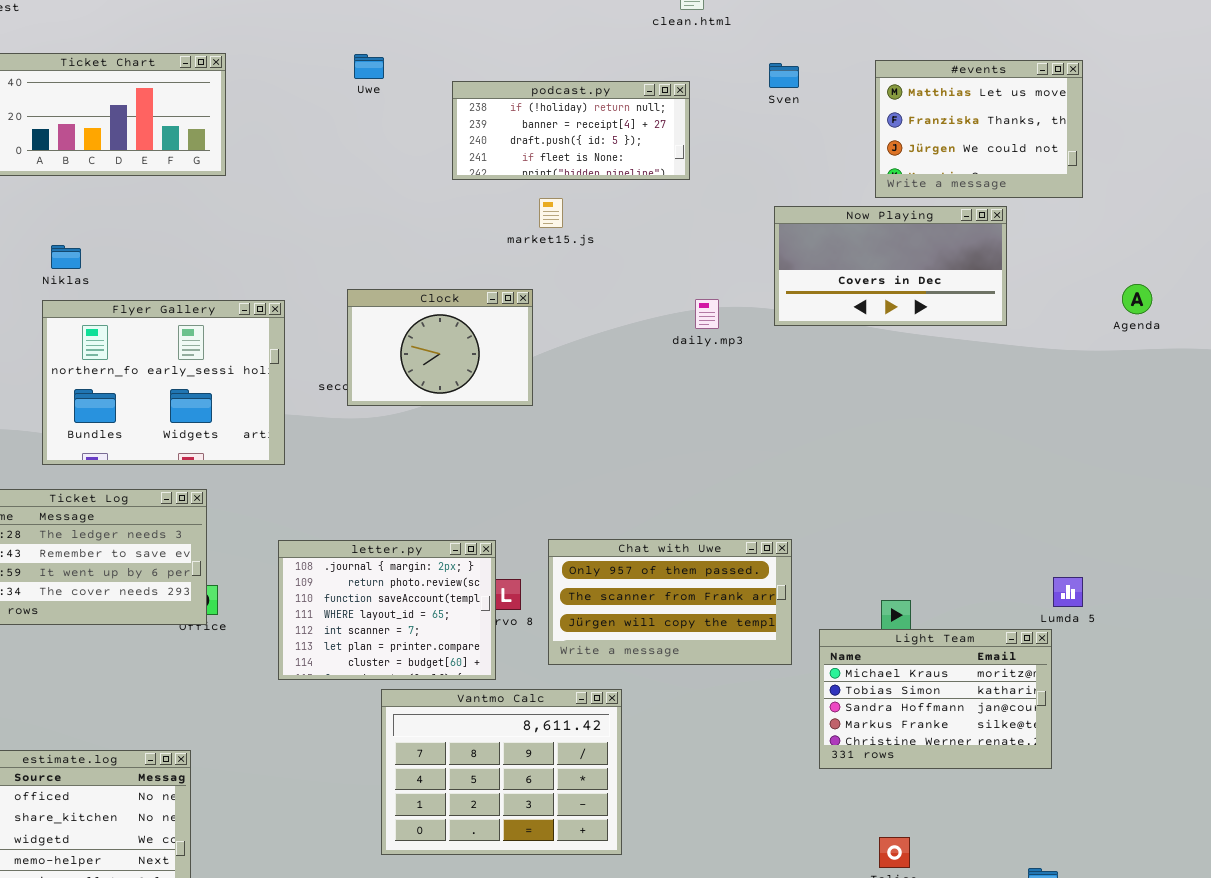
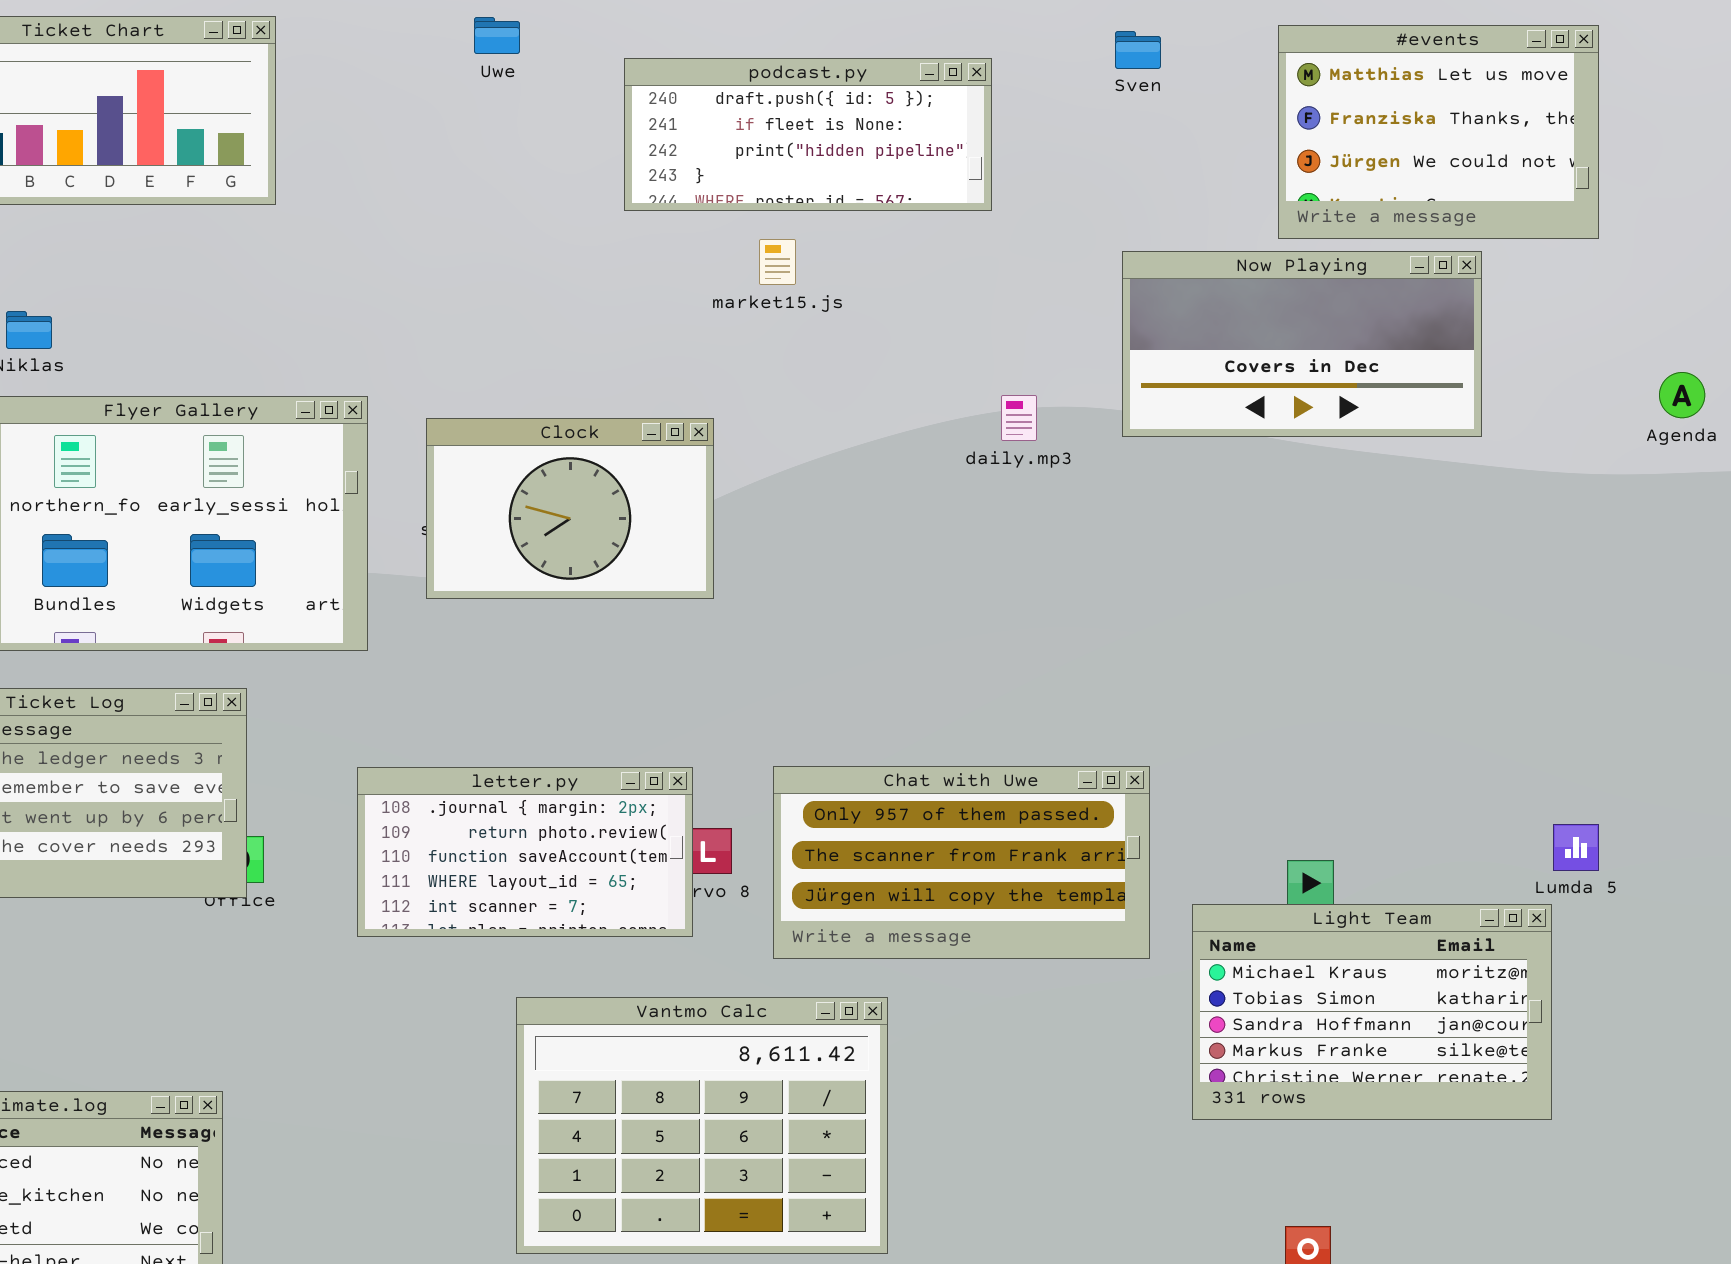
podcast.py: [452,81,690,180] -> [624,58,992,211], scrolled down 2 rows
Clock: [347,289,533,406] -> [426,418,714,599], moved
letter.py: [278,540,496,680] -> [357,767,693,937], resized

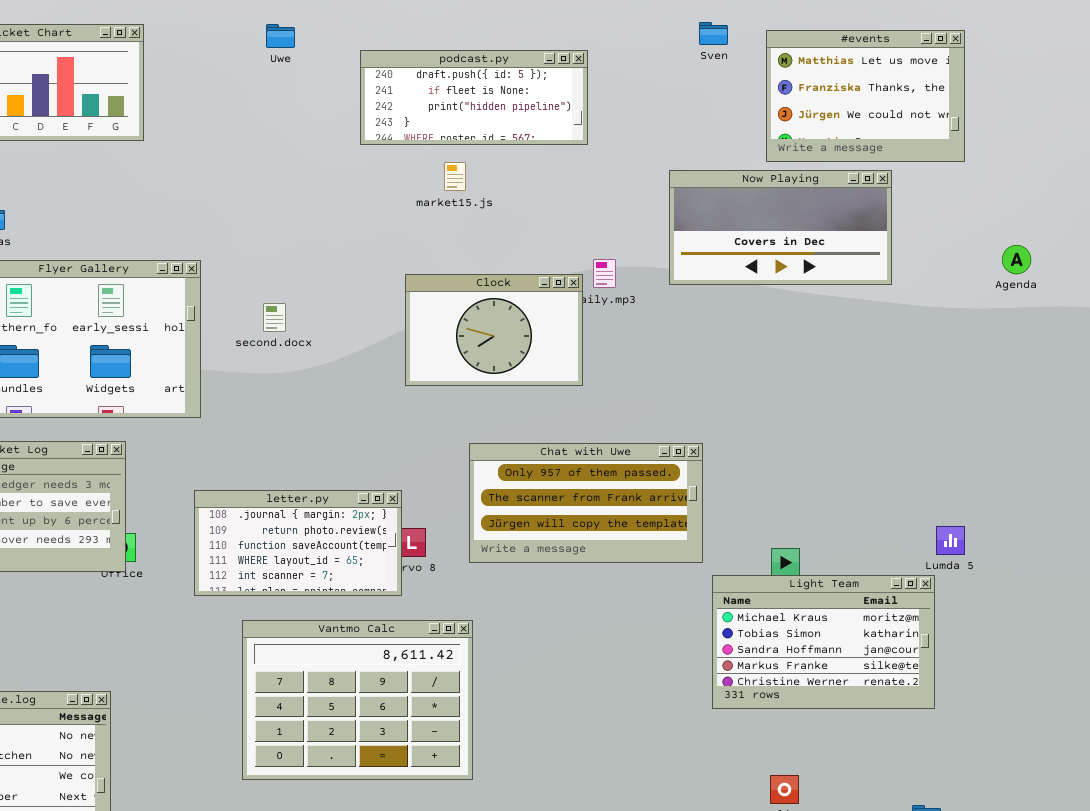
Sven: [1115,31,1161,69] -> [699,22,728,45], moved
Clock: [426,418,714,599] -> [405,274,583,386], moved
Chat with Uwe: [773,766,1150,959] -> [469,443,703,563], moved
Vantmo Calc: [516,997,888,1254] -> [242,620,473,780], moved

